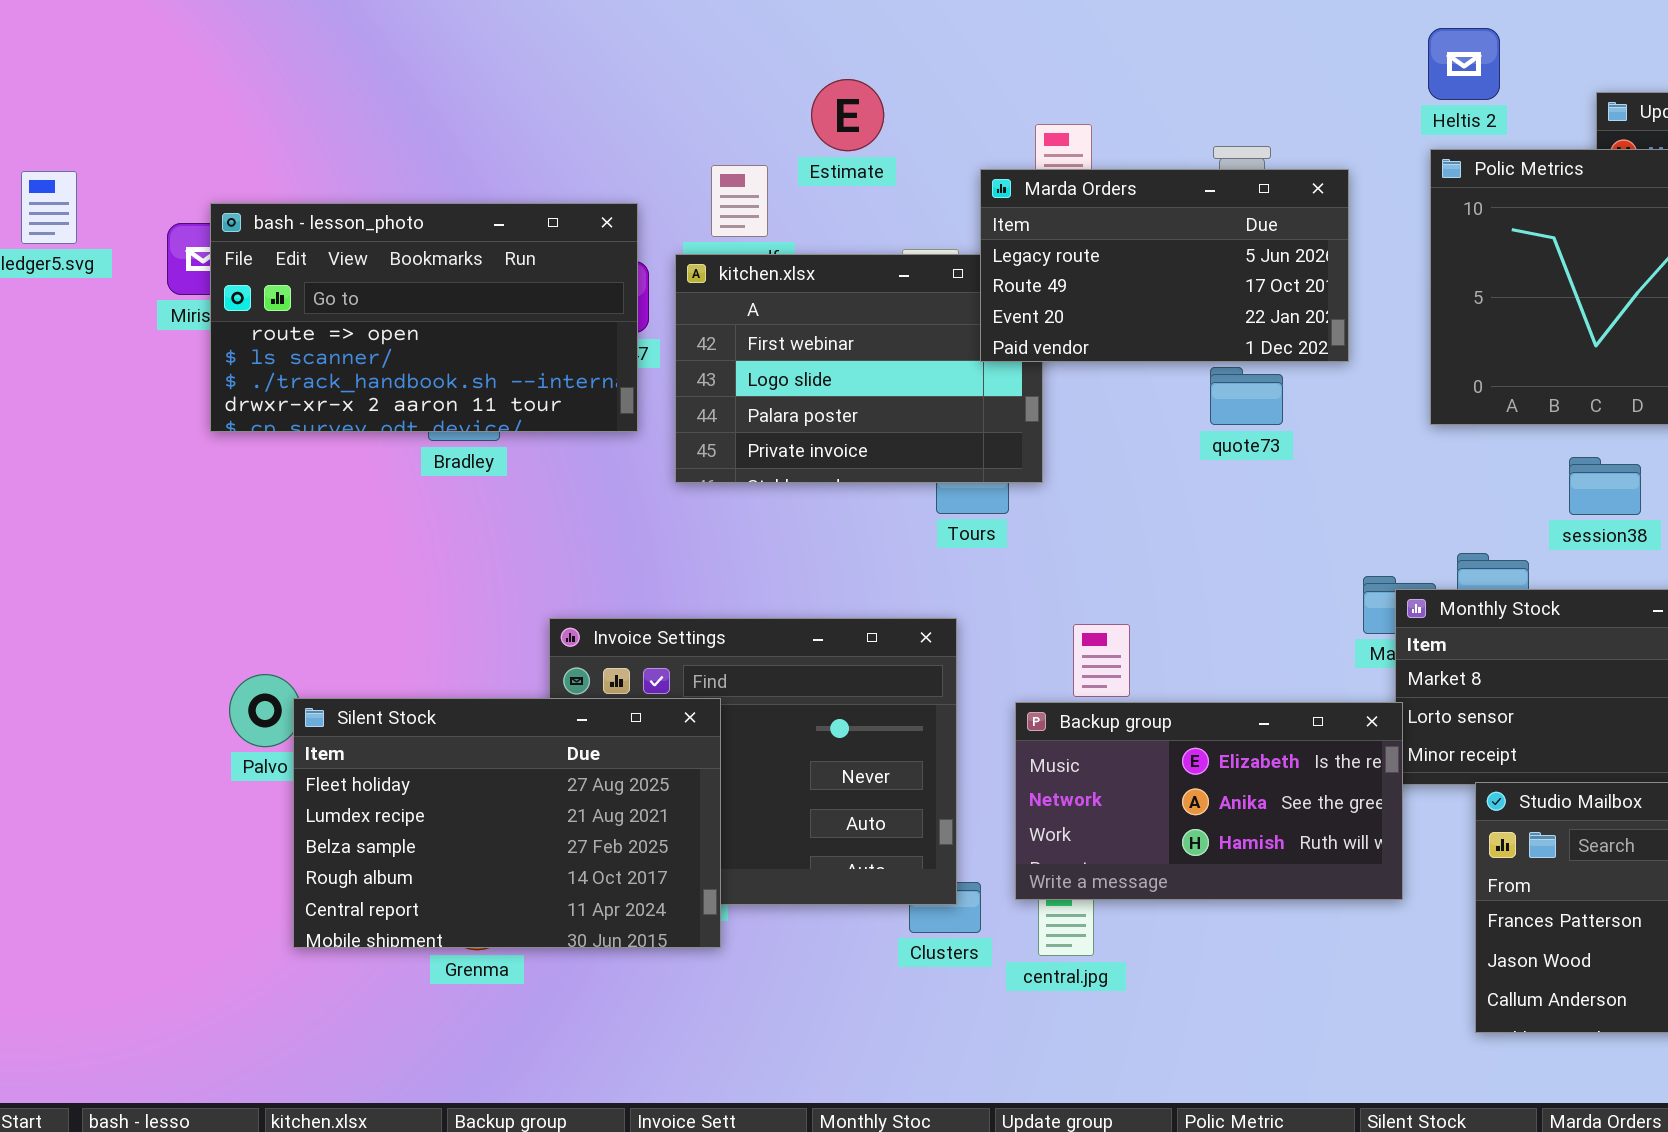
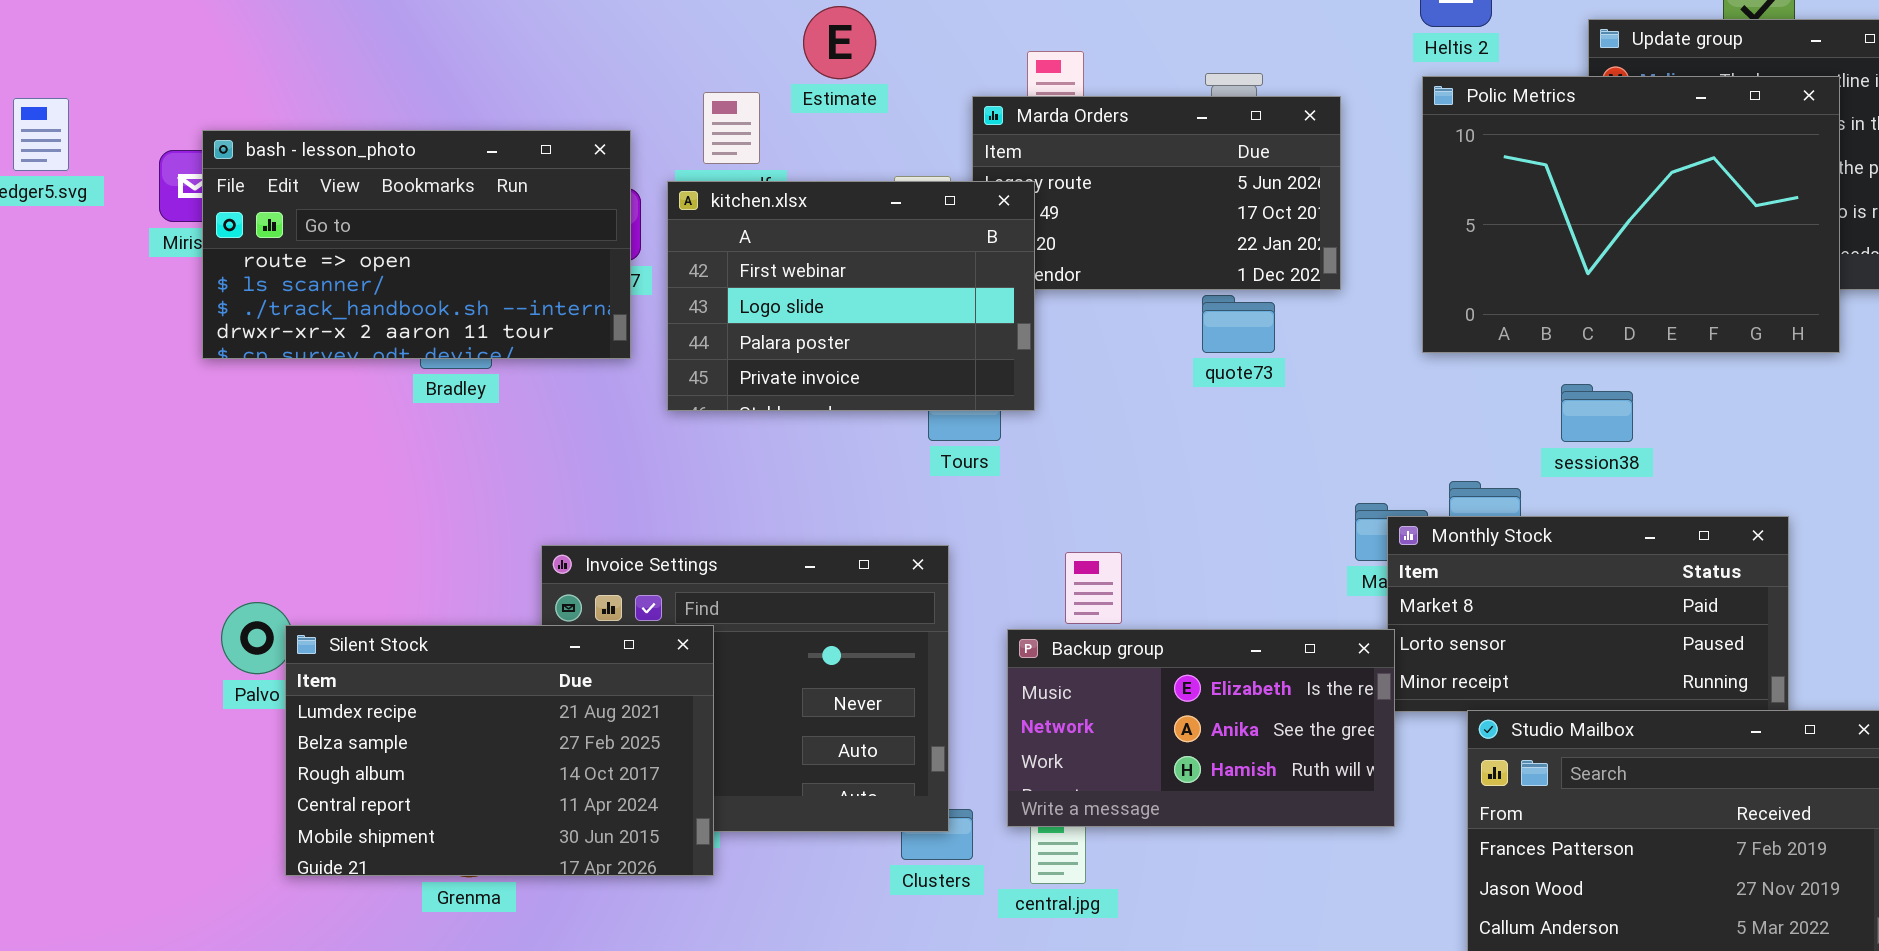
kitchen.xlsx: [675,254,1043,483] -> [667,181,1035,411], raised
Silent Stock: [293,698,721,948] -> [285,625,714,876], scrolled down 1 row

